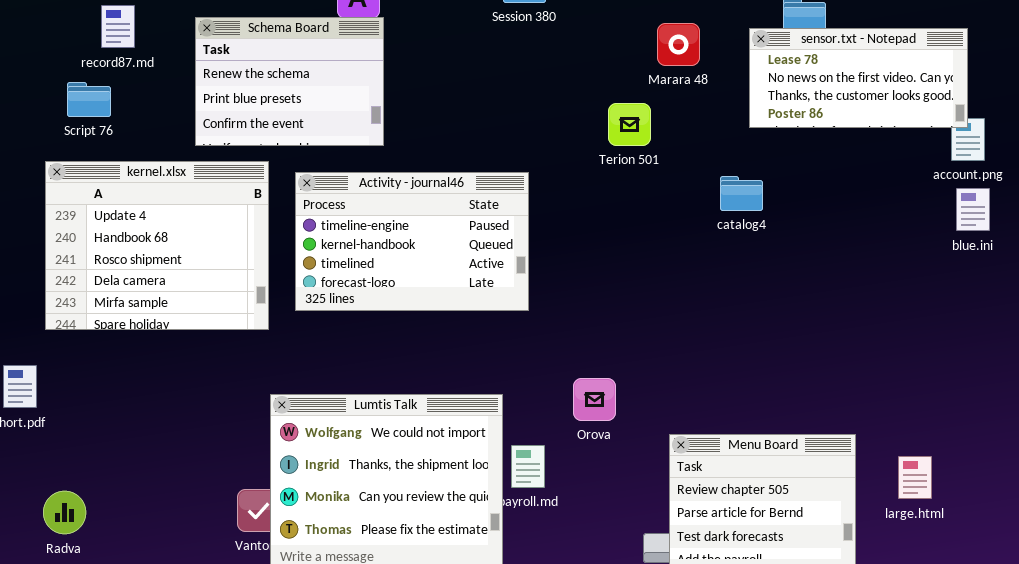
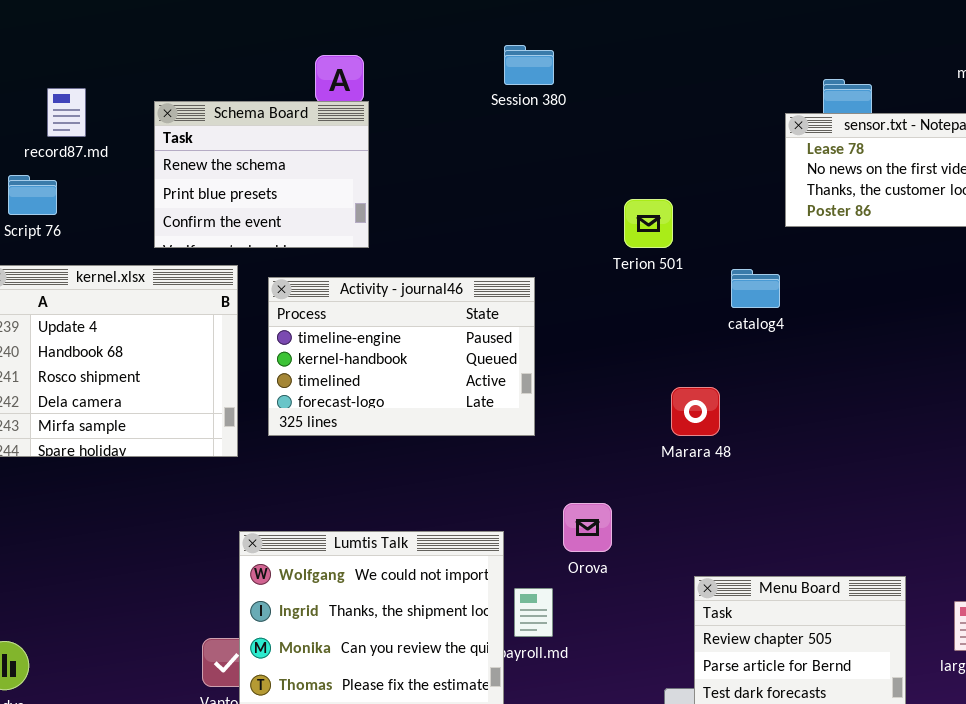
Marara 48: [657,23,700,66] -> [671,387,720,436], moved
catalog4: [720,176,763,211] -> [731,269,780,308], moved
Orova: [573,378,616,421] -> [563,503,612,552], moved

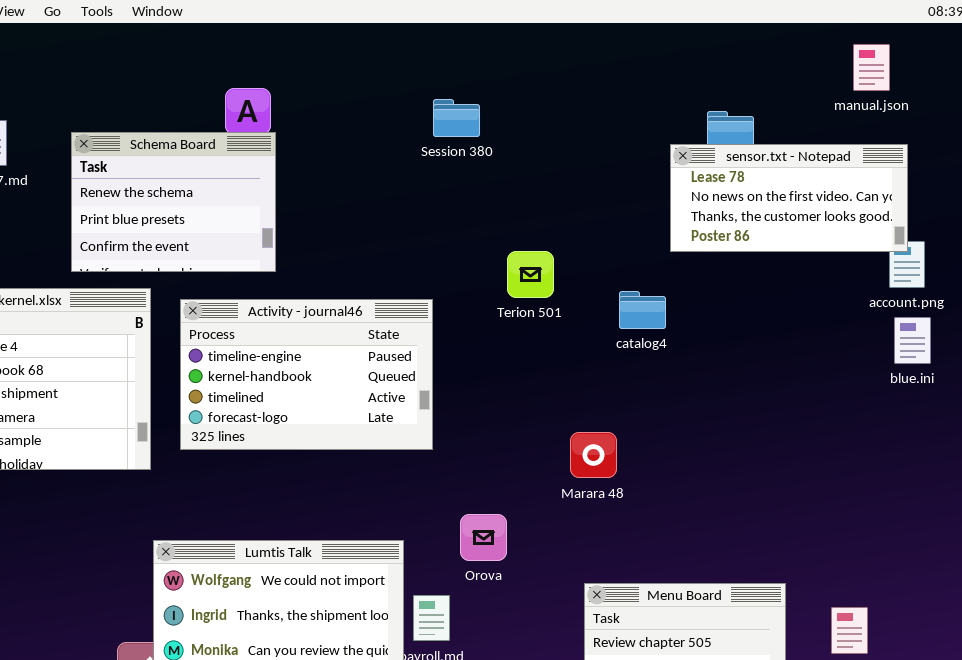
Session 380: [504,45,554,85] -> [433,99,480,137], moved
Terion 501: [624,199,673,248] -> [507,251,554,298], moved
Marara 48: [671,387,720,436] -> [570,432,617,478], moved

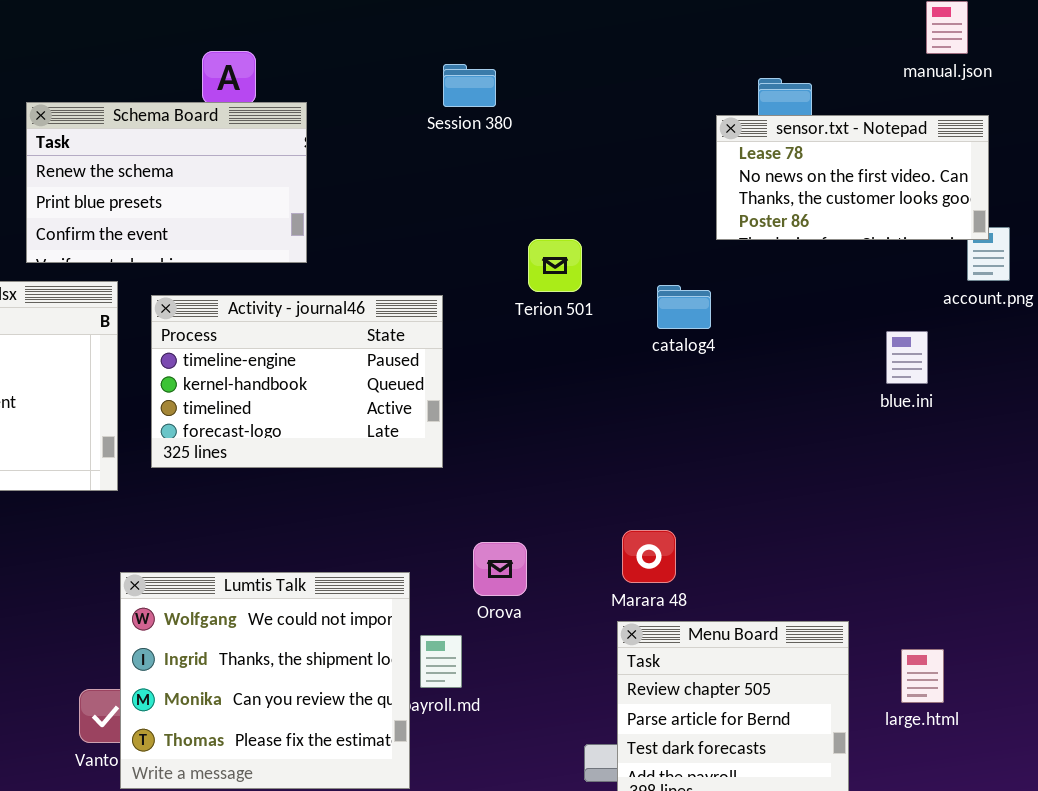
Schema Board: [71,132,276,272] -> [26,102,307,263], resized
blue.ini: [894,317,931,364] -> [886,331,928,384], moved
Marara 48: [570,432,617,478] -> [622,530,676,583], moved

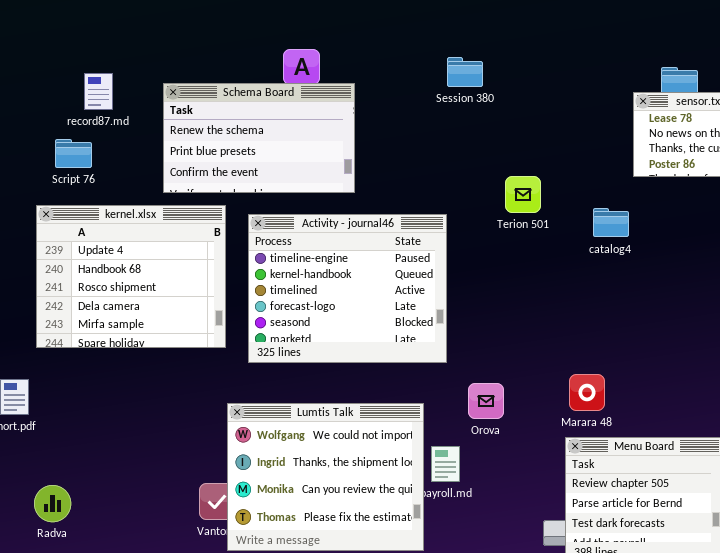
Activity - journal46: [151,295,443,468] -> [248,214,447,363], resized

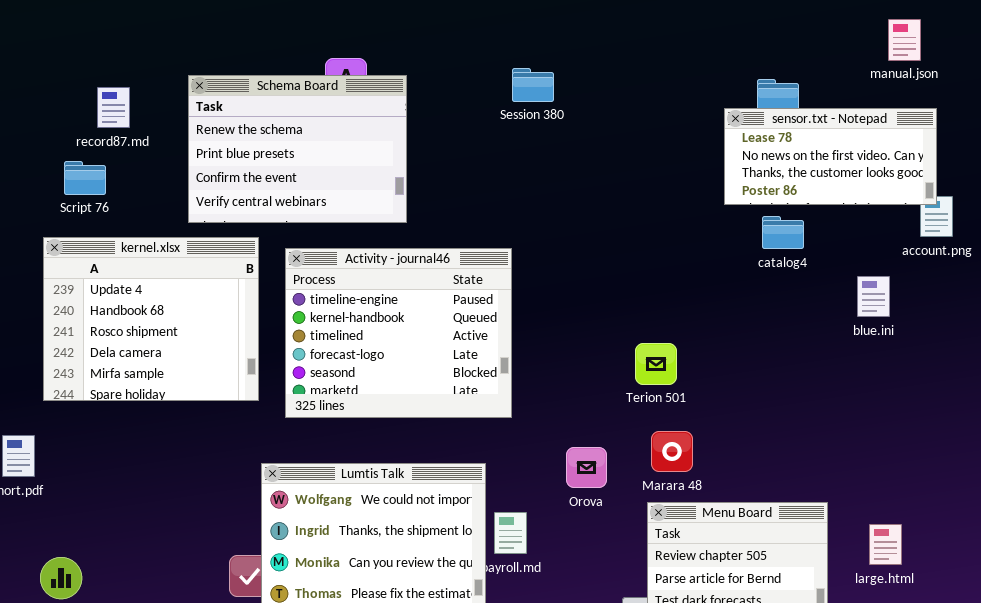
Schema Board: [163,83,355,193] -> [188,75,407,223], resized
Terion 501: [505,176,541,213] -> [635,343,677,385], moved
catalog4: [593,208,629,237] -> [762,216,804,249], moved
Orova: [468,383,504,419] -> [566,447,607,488], moved

